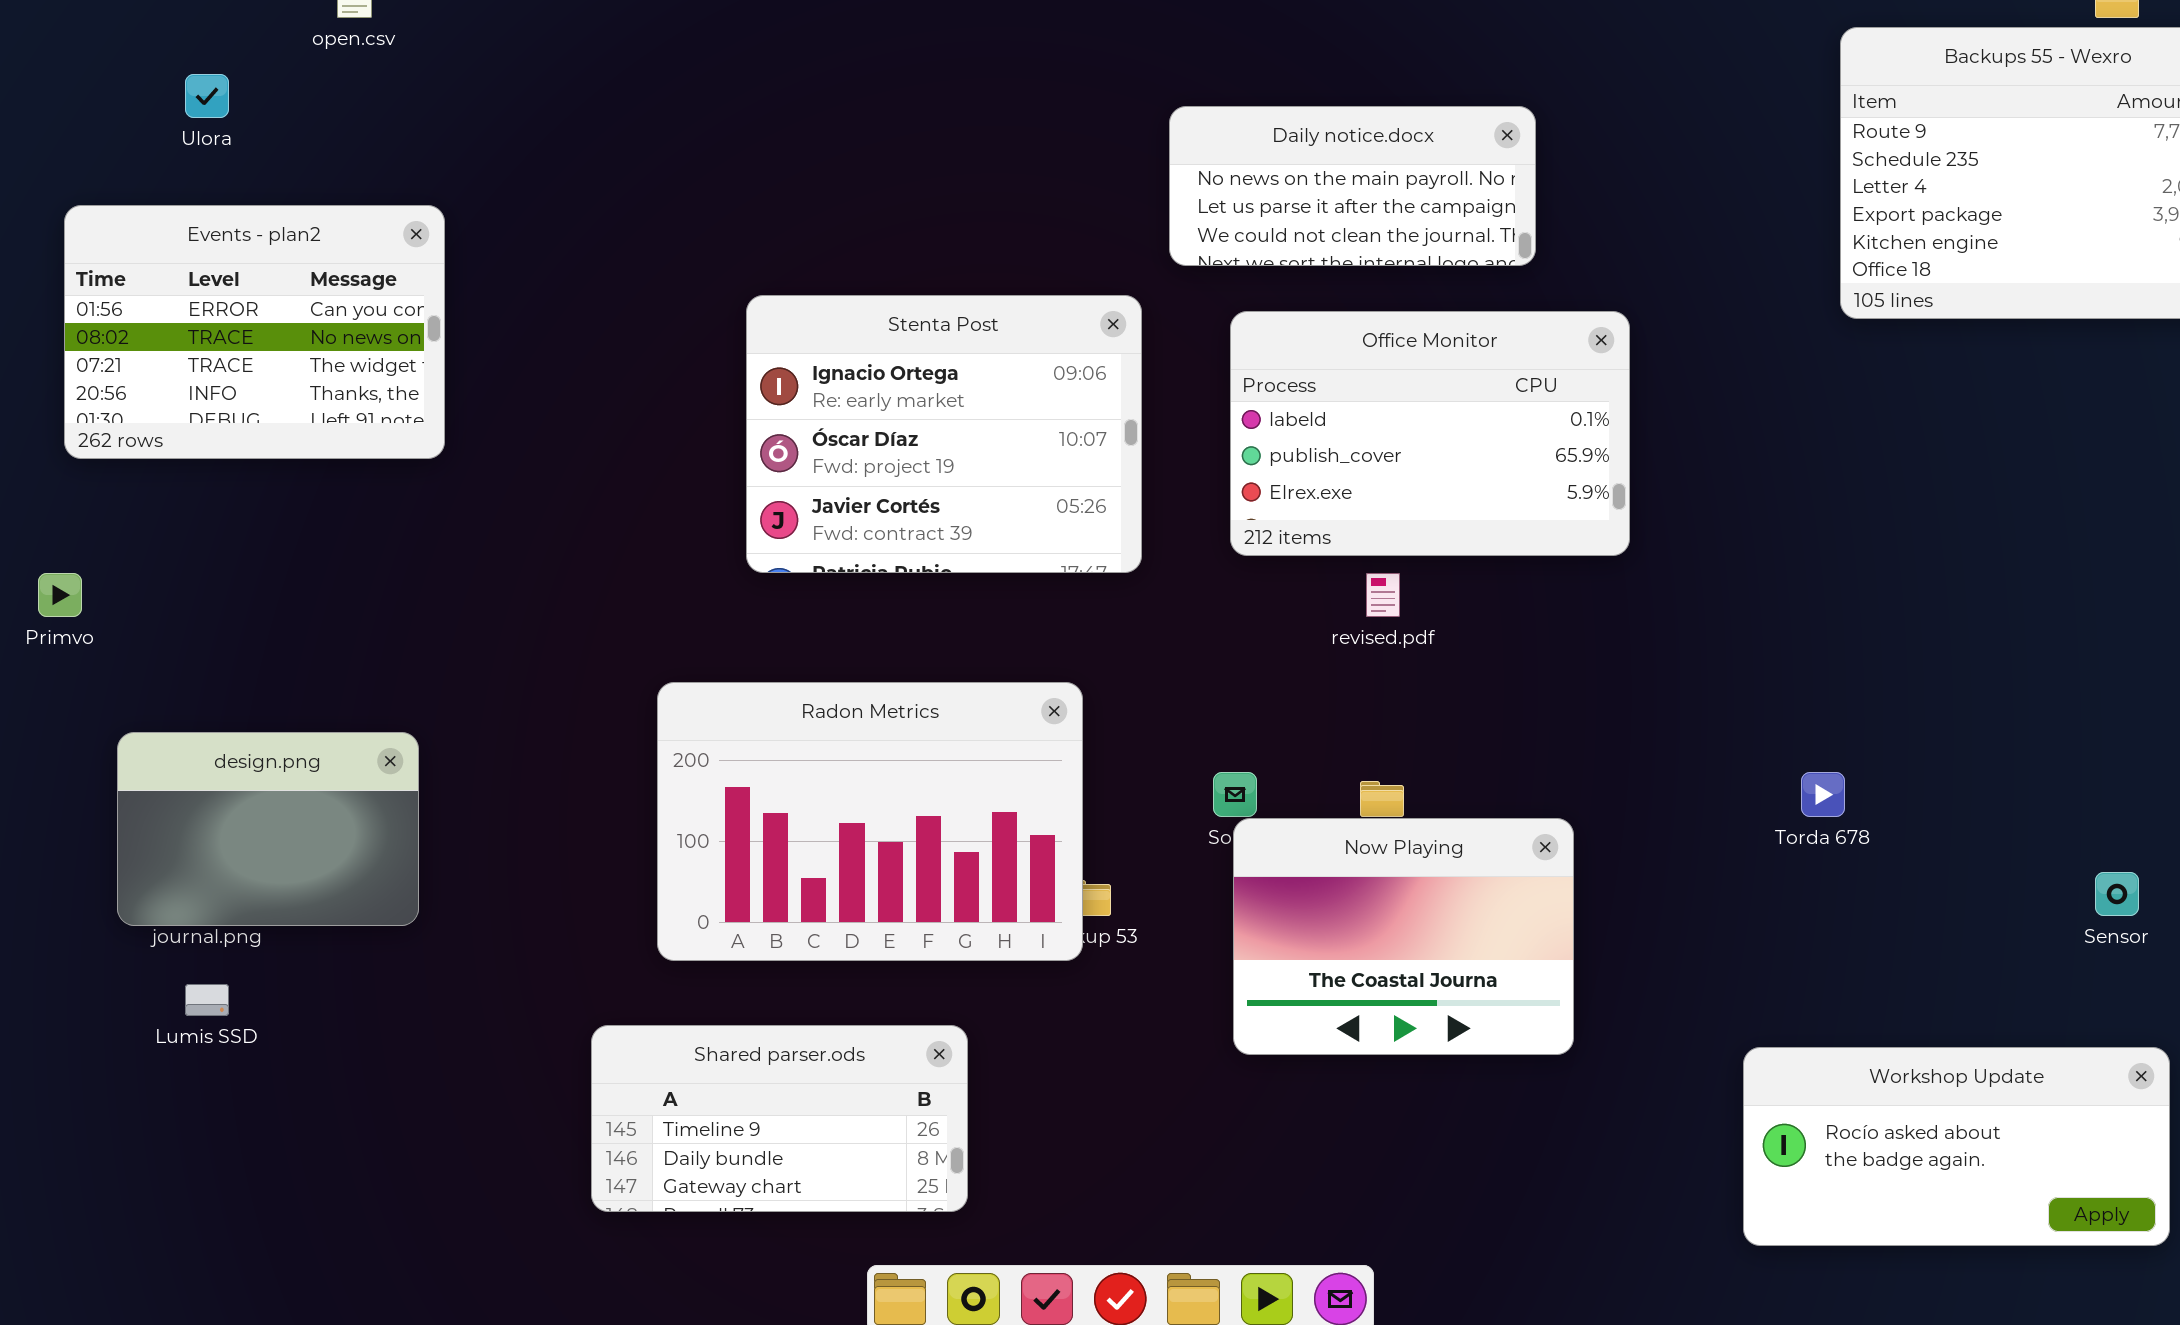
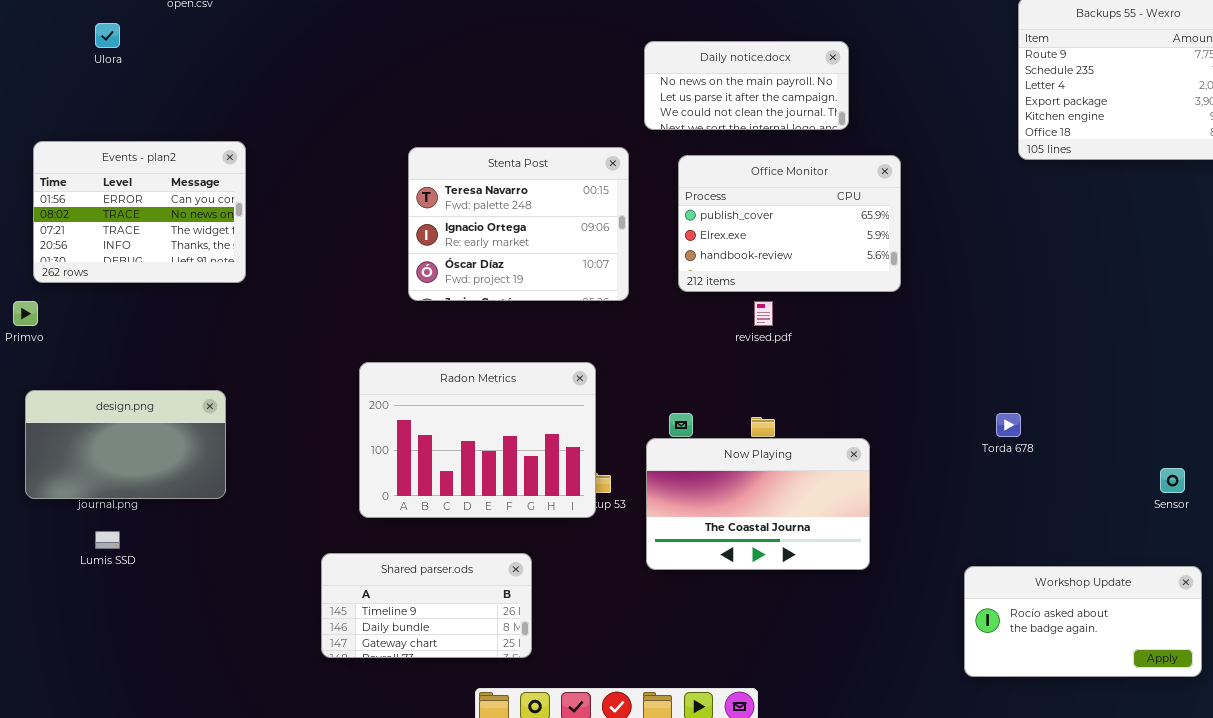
Events - plan2: [64,205,445,459] -> [33,141,246,283], moved
Stenta Post: [746,295,1142,573] -> [408,147,629,301], scrolled up 1 row
Office Monitor: [1230,311,1630,556] -> [678,155,901,292], scrolled down 1 row
design.png: [117,732,419,926] -> [25,390,226,499], resized
Now Playing: [1233,818,1574,1055] -> [646,438,870,570], resized

